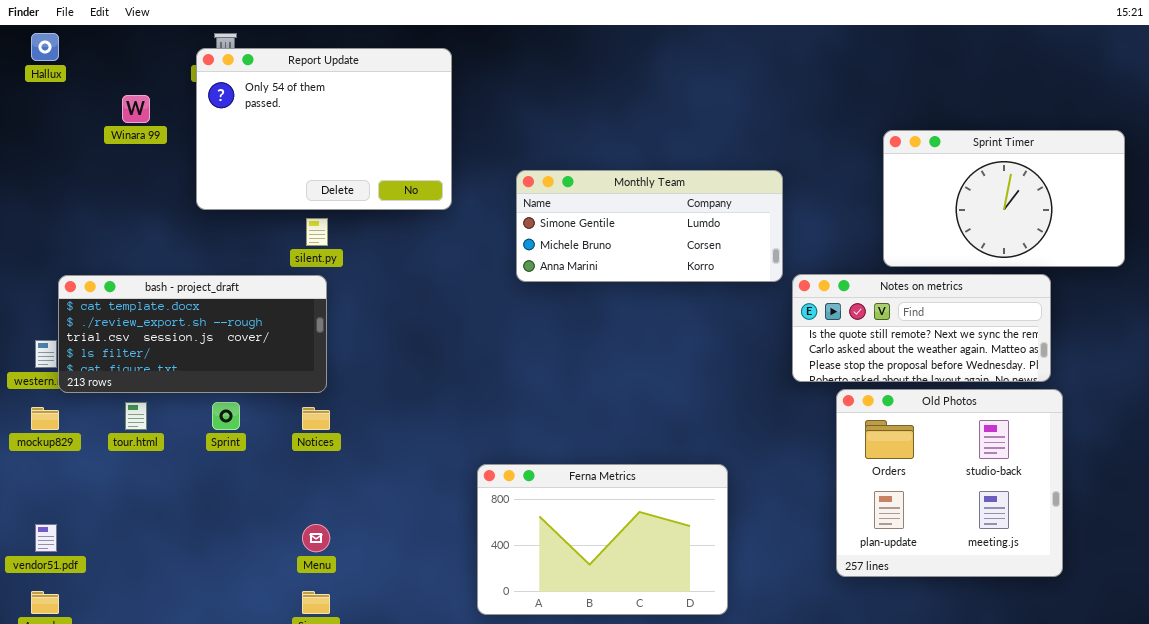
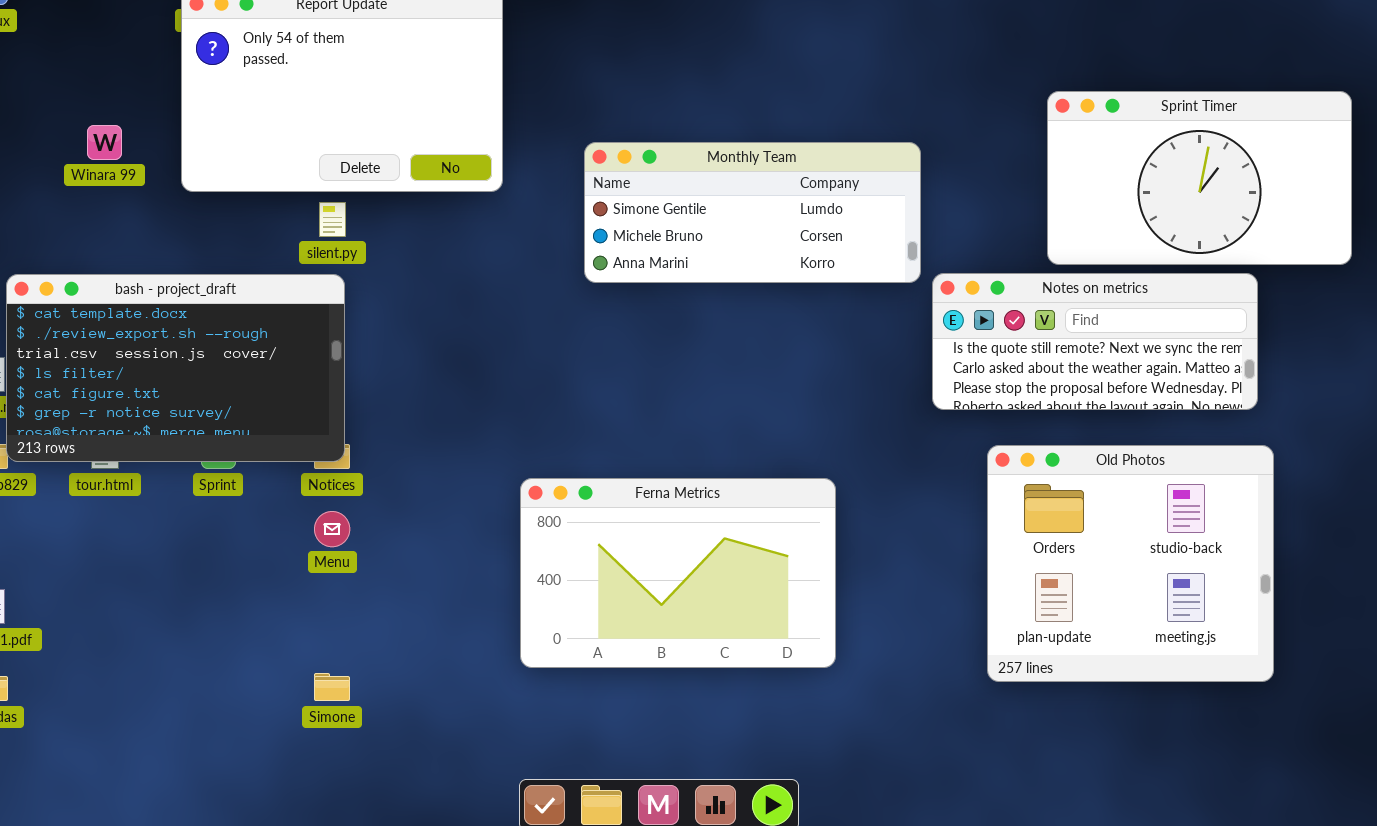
Winara 99: [122,95,150,123] -> [87,125,122,160], moved
bash - project_draft: [58,275,327,393] -> [6,274,345,462], resized
Old Photos: [836,389,1063,577] -> [987,445,1274,682], moved
Ferna Metrics: [477,464,728,615] -> [520,478,836,668], moved
Menu: [302,524,330,552] -> [314,511,350,547], moved

